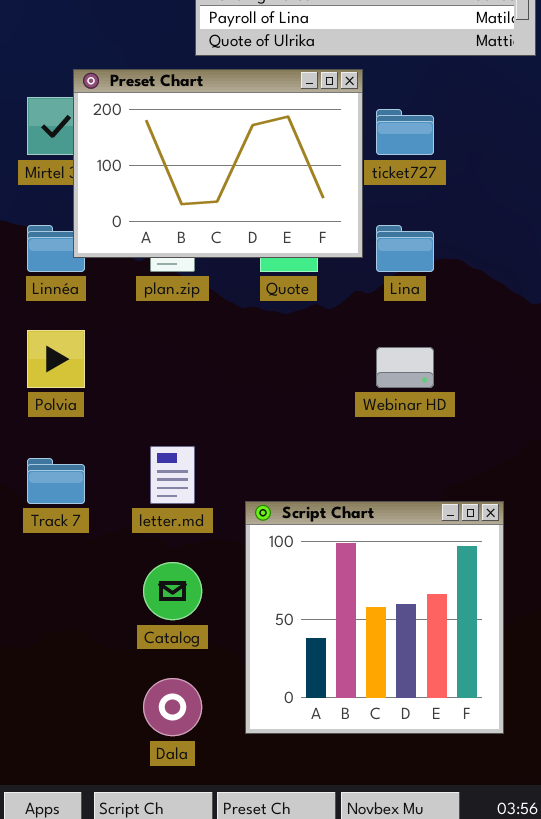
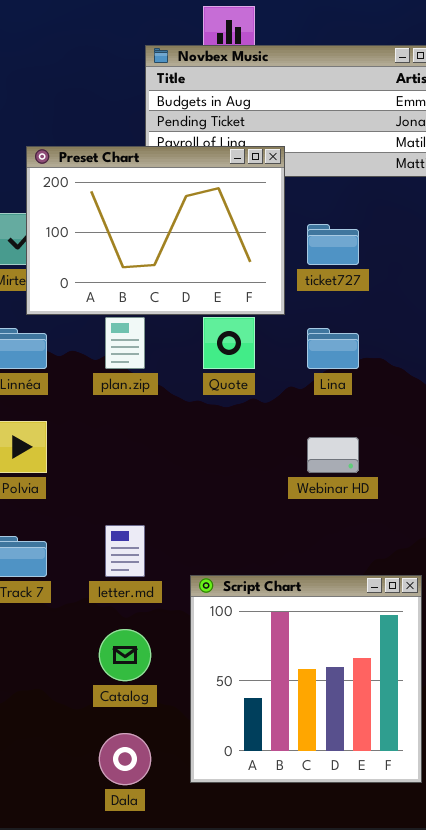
Preset Chart: [73,69,363,258] -> [26,146,285,315], moved

